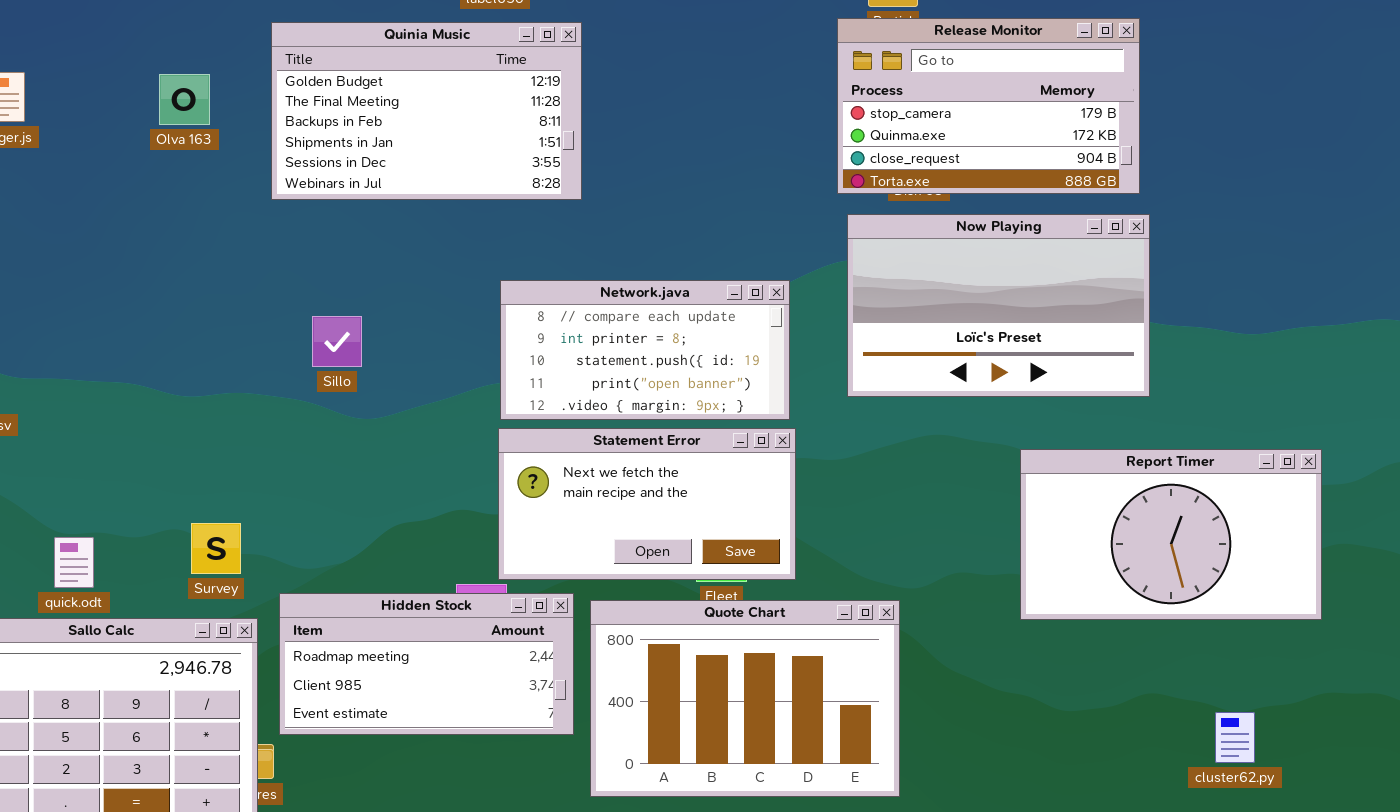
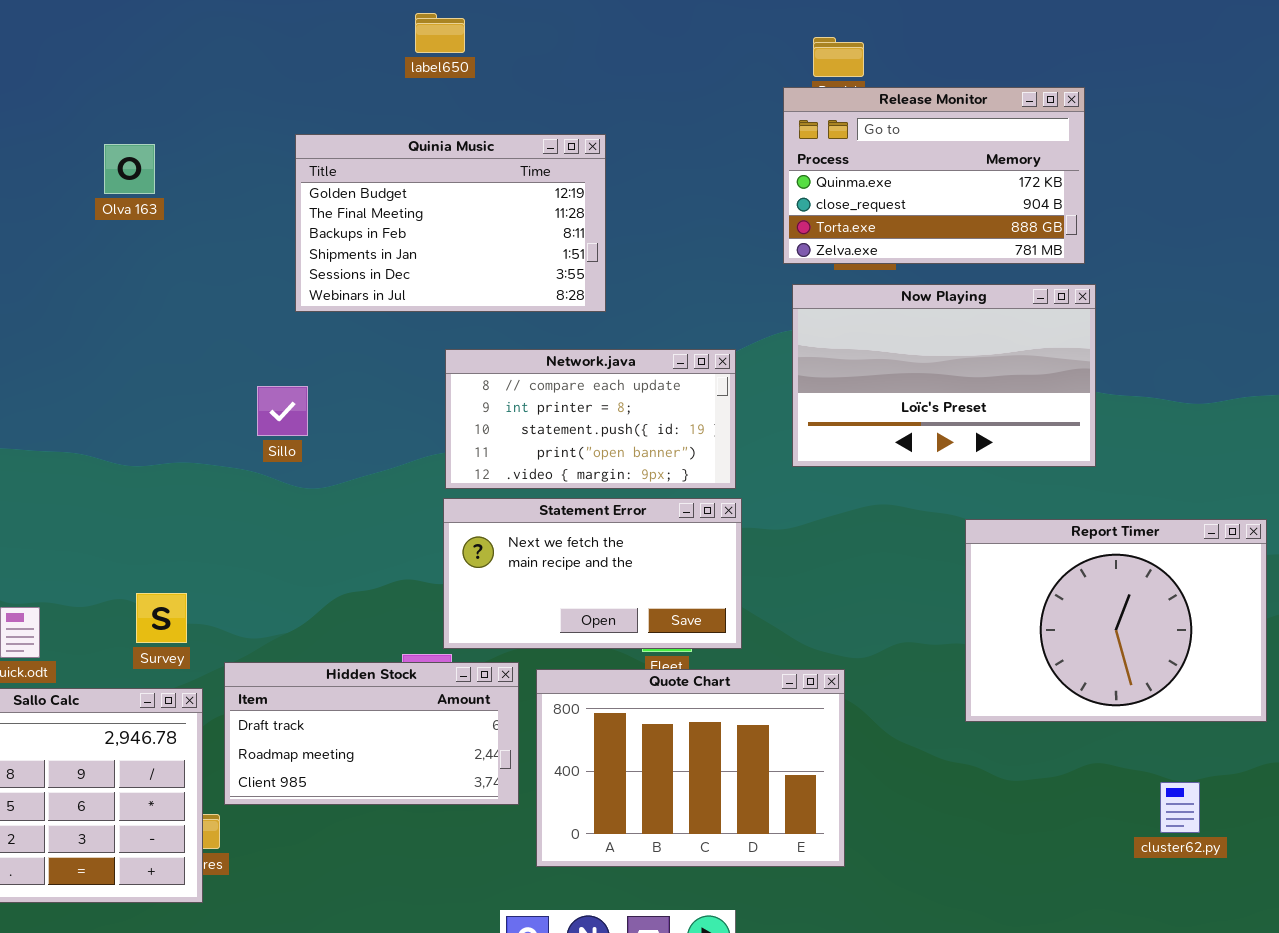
Release Monitor: [837,18,1140,194] -> [783,87,1085,264], scrolled down 1 row
Quinia Music: [271,22,582,200] -> [295,134,606,312], moved
Report Timer: [1020,449,1322,620] -> [965,519,1267,722], resized
Hidden Stock: [279,593,574,735] -> [224,662,519,805], scrolled up 1 row

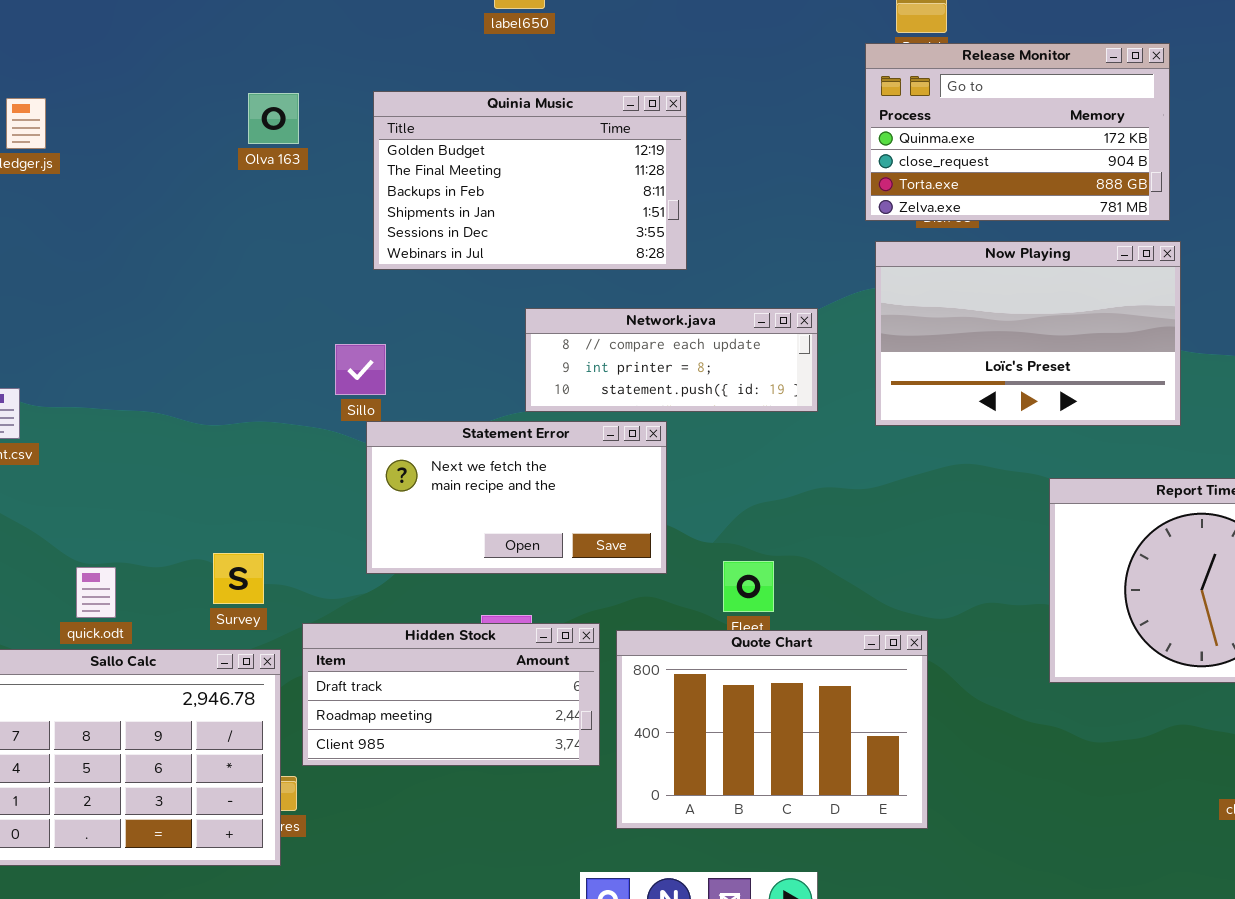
Olva 163: [104,144,155,194] -> [248,93,299,144], moved
Network.java: [445,349,736,489] -> [525,308,818,412], resized
Statement Error: [443,498,742,649] -> [366,421,667,574], moved

